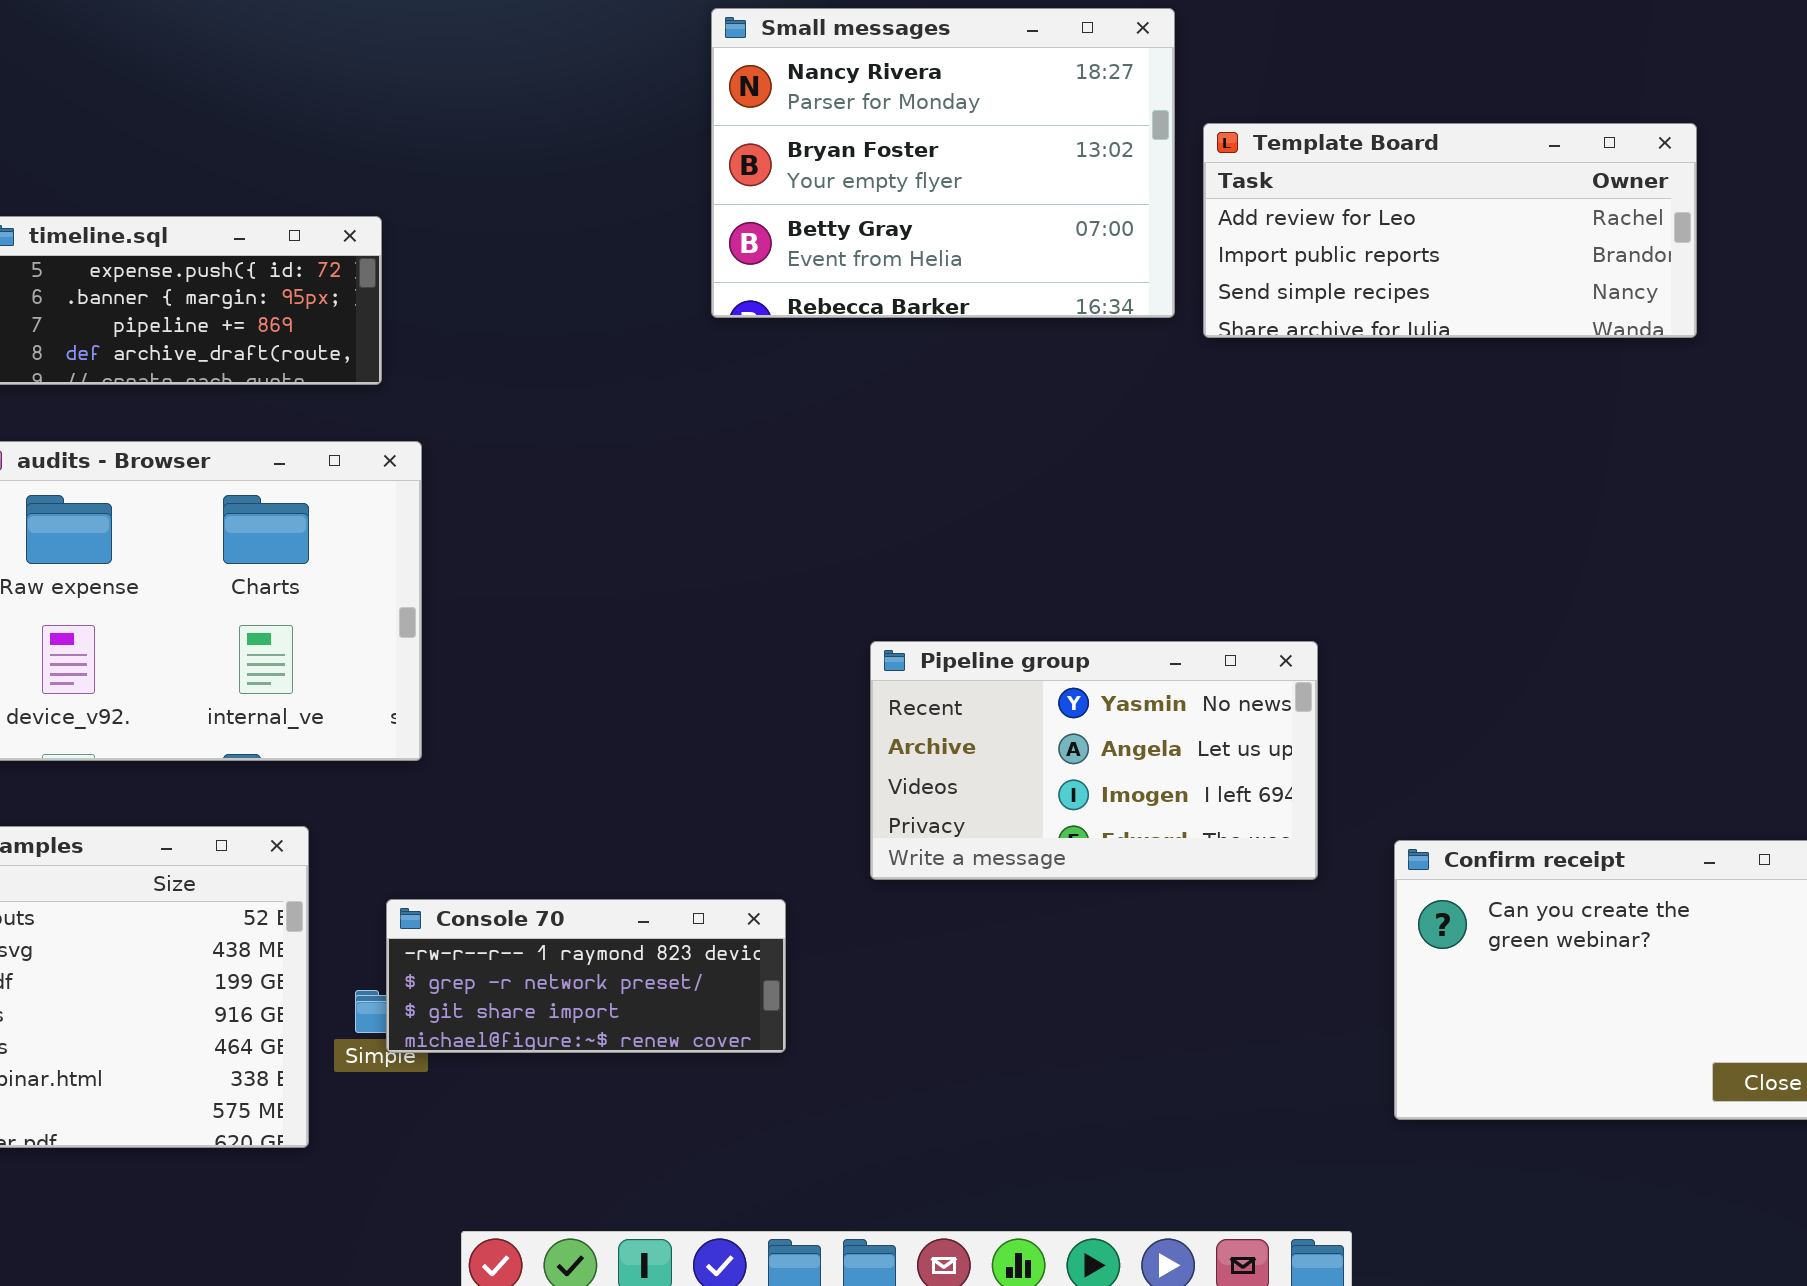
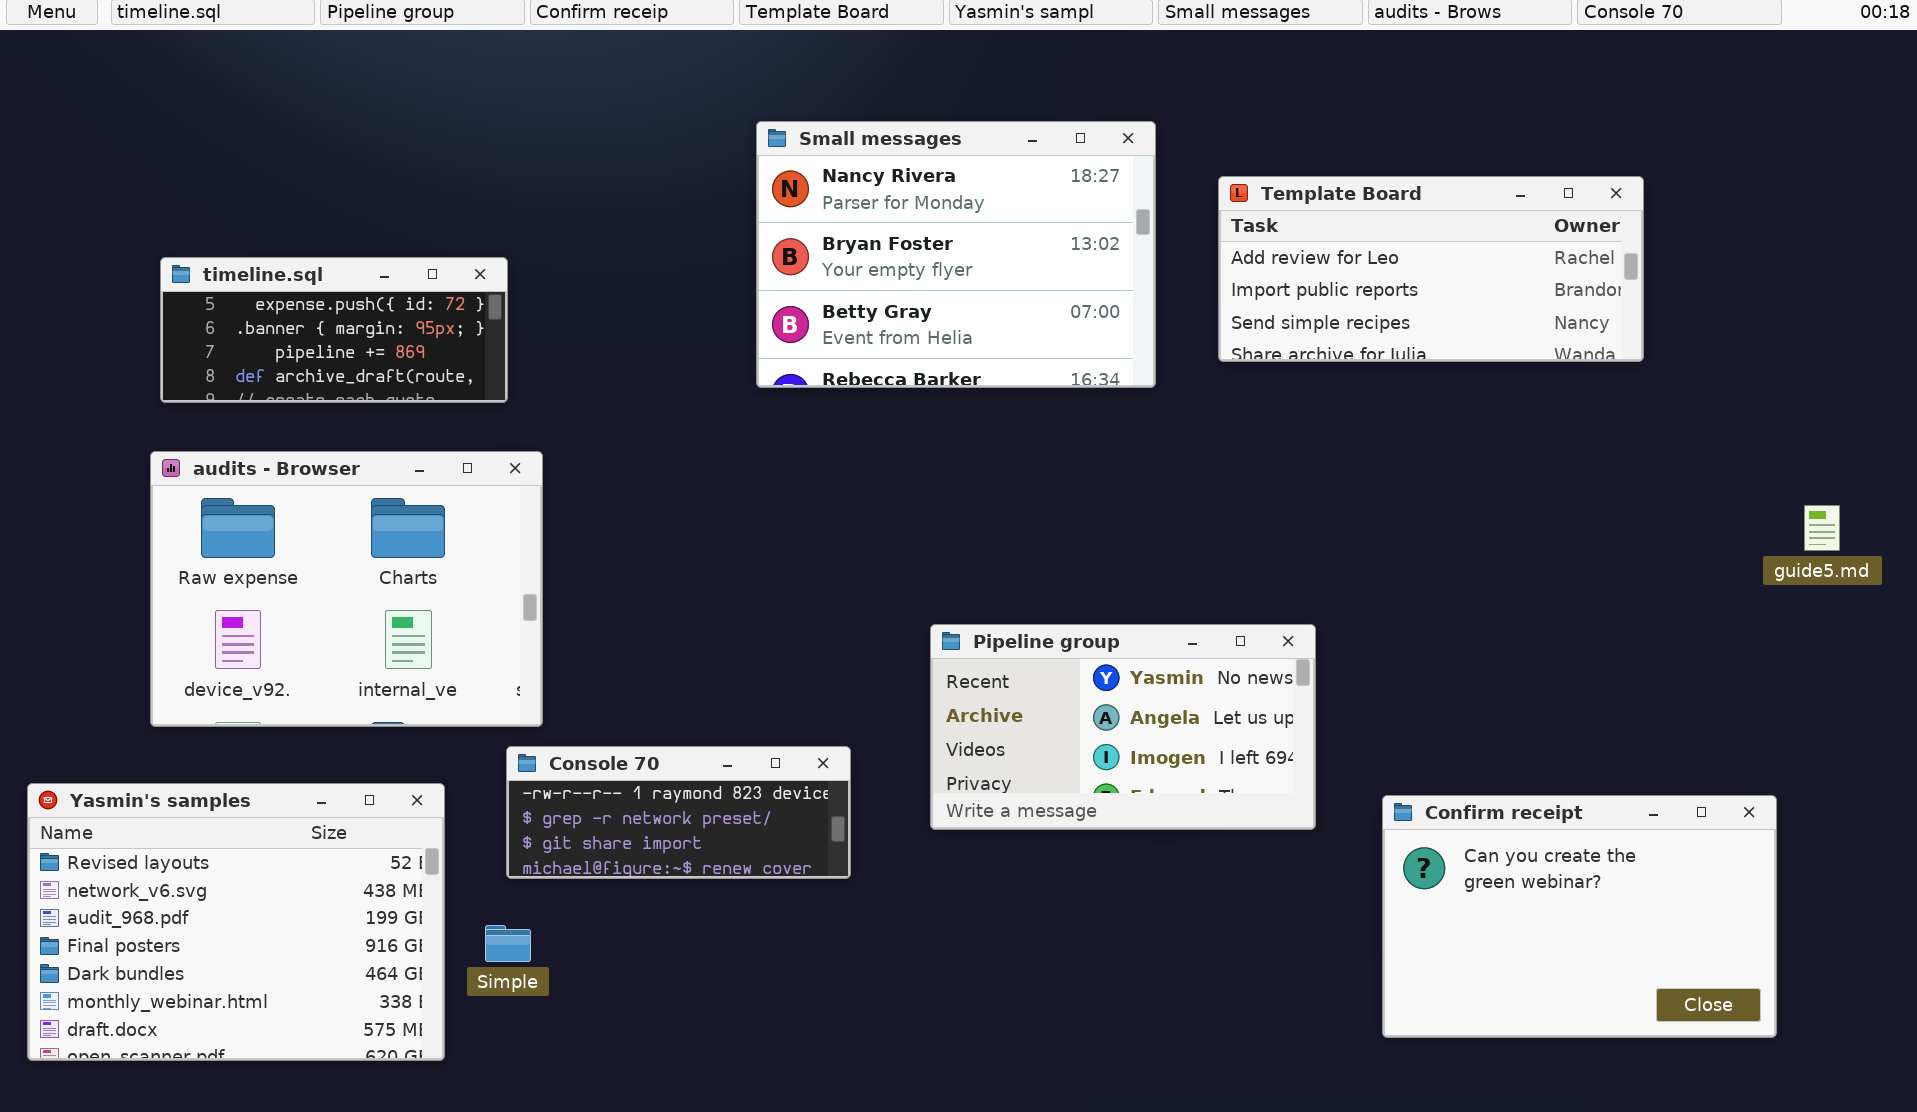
Small messages: [711,8,1175,318] -> [756,121,1156,388], moved
Console 70: [386,899,786,1053] -> [506,746,851,879], moved

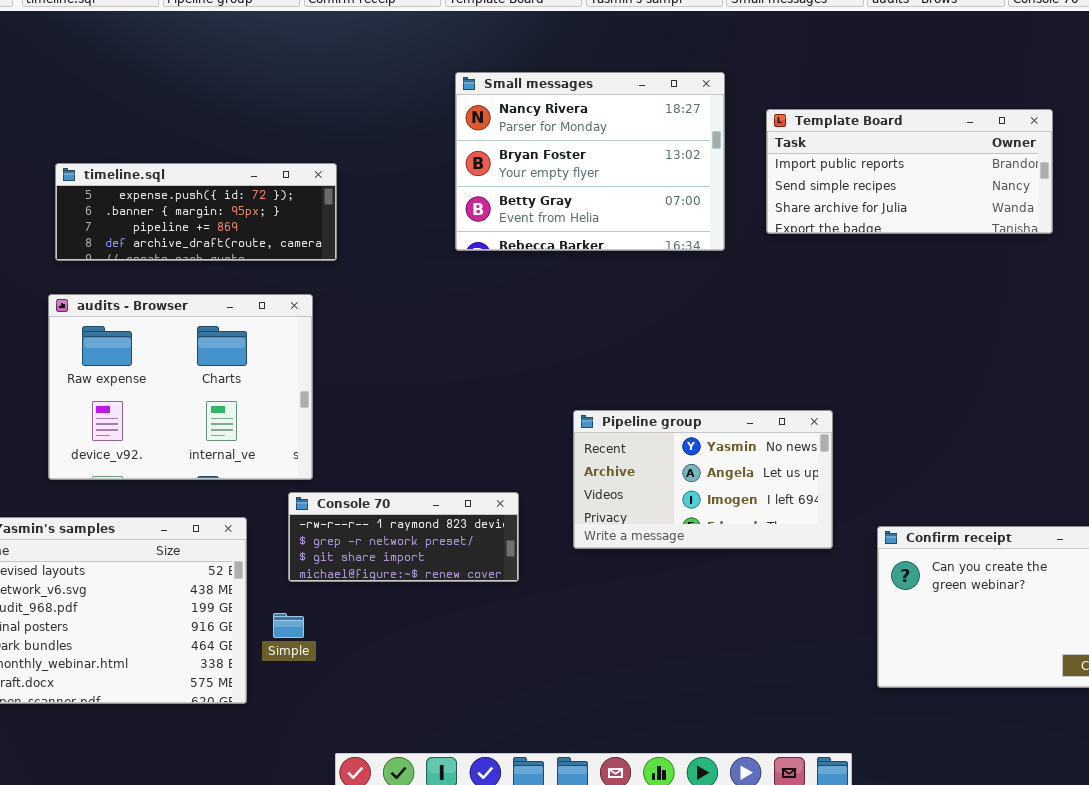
Template Board: [1218,176,1644,362] -> [766,109,1053,234], scrolled down 1 row
timeline.sql: [160,257,508,403] -> [55,163,337,261], resized

